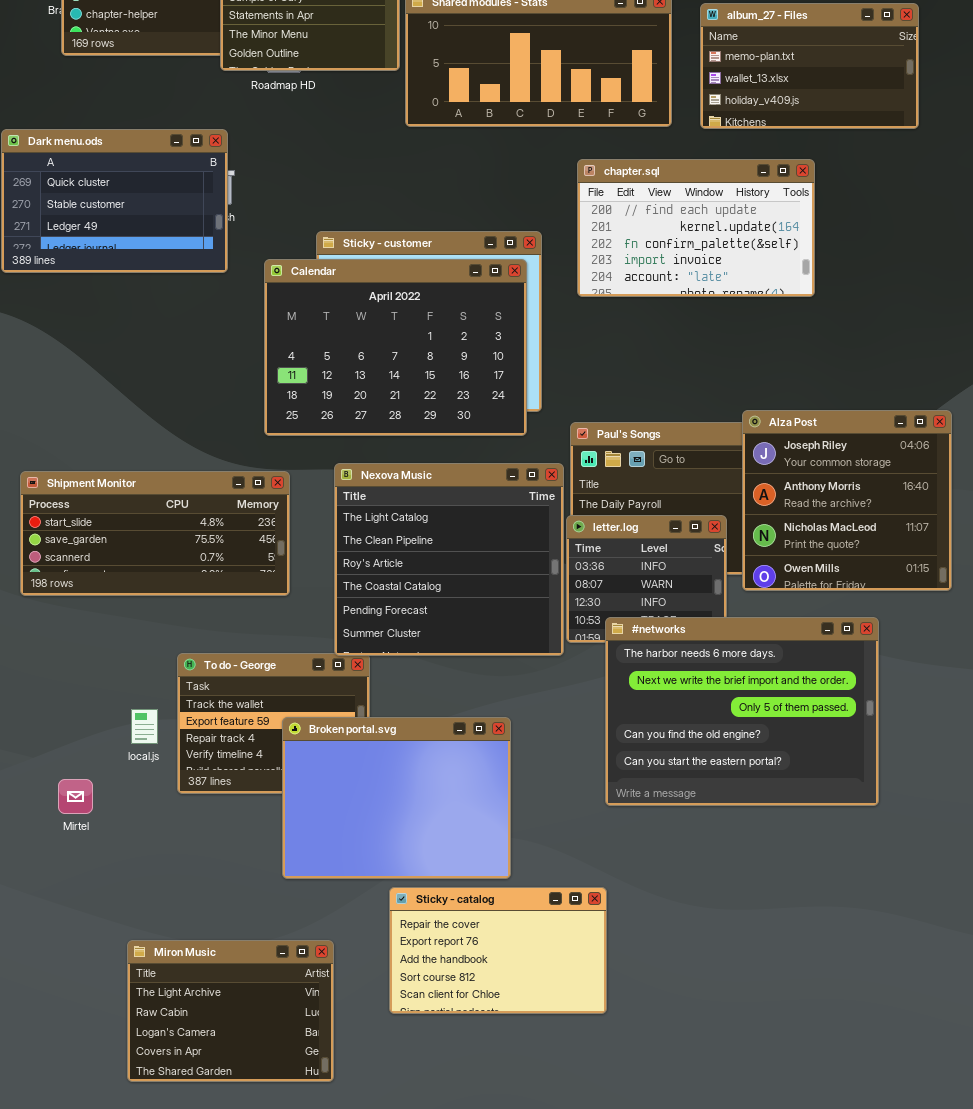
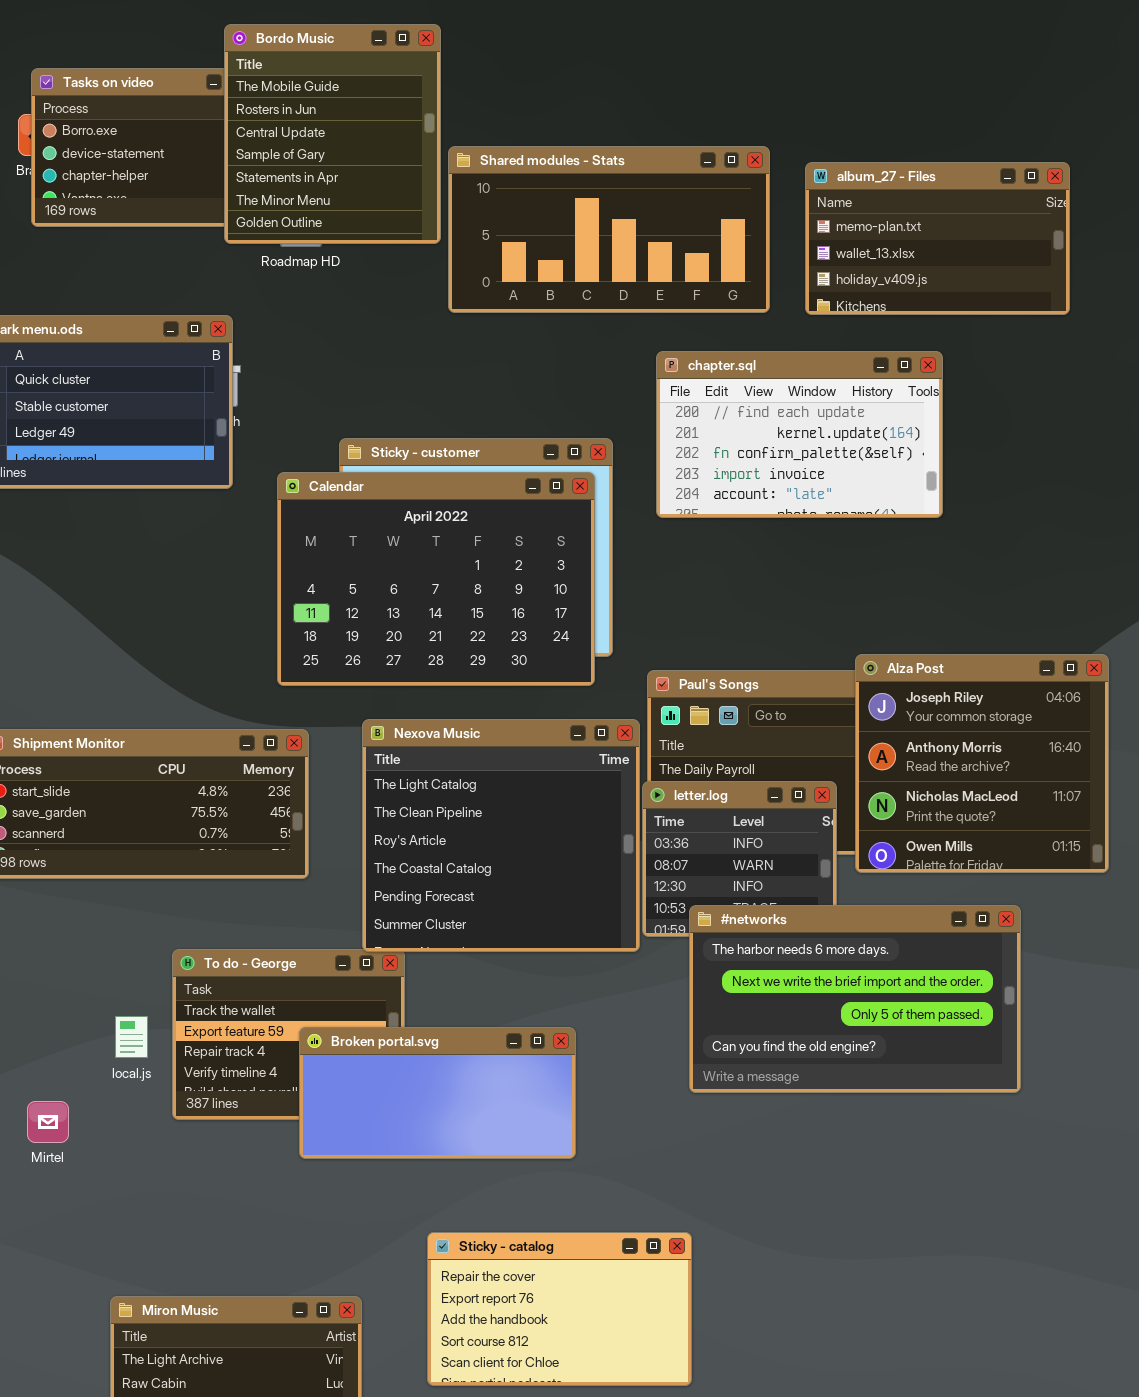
#networks: [605,617,879,806] -> [689,905,1021,1093], resized
Broken portal.svg: [282,717,511,879] -> [299,1027,576,1159], resized

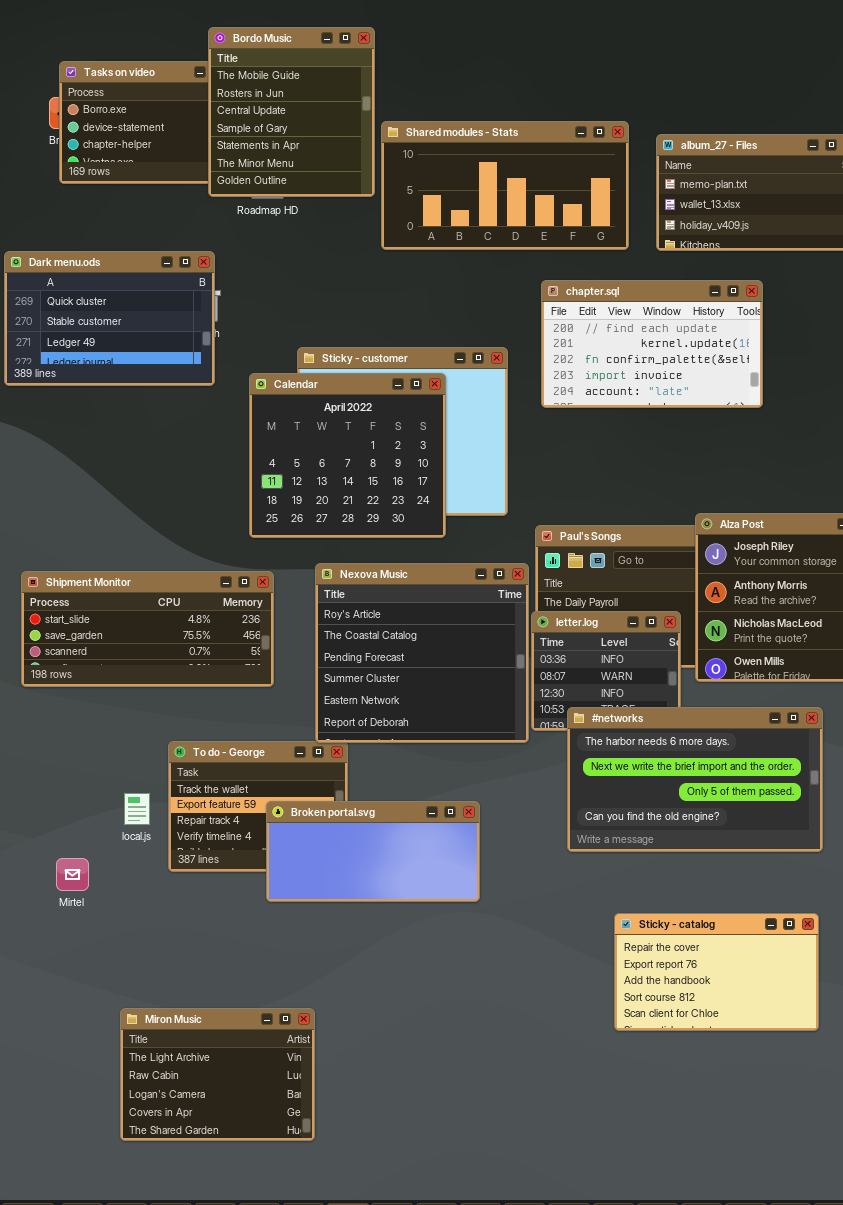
Calendar: [277,472,595,686] -> [249,373,446,538], resized
Nexova Music: [362,719,640,952] -> [315,563,529,743], scrolled down 2 rows
Sticky - catalog: [427,1232,692,1386] -> [614,913,819,1031], moved

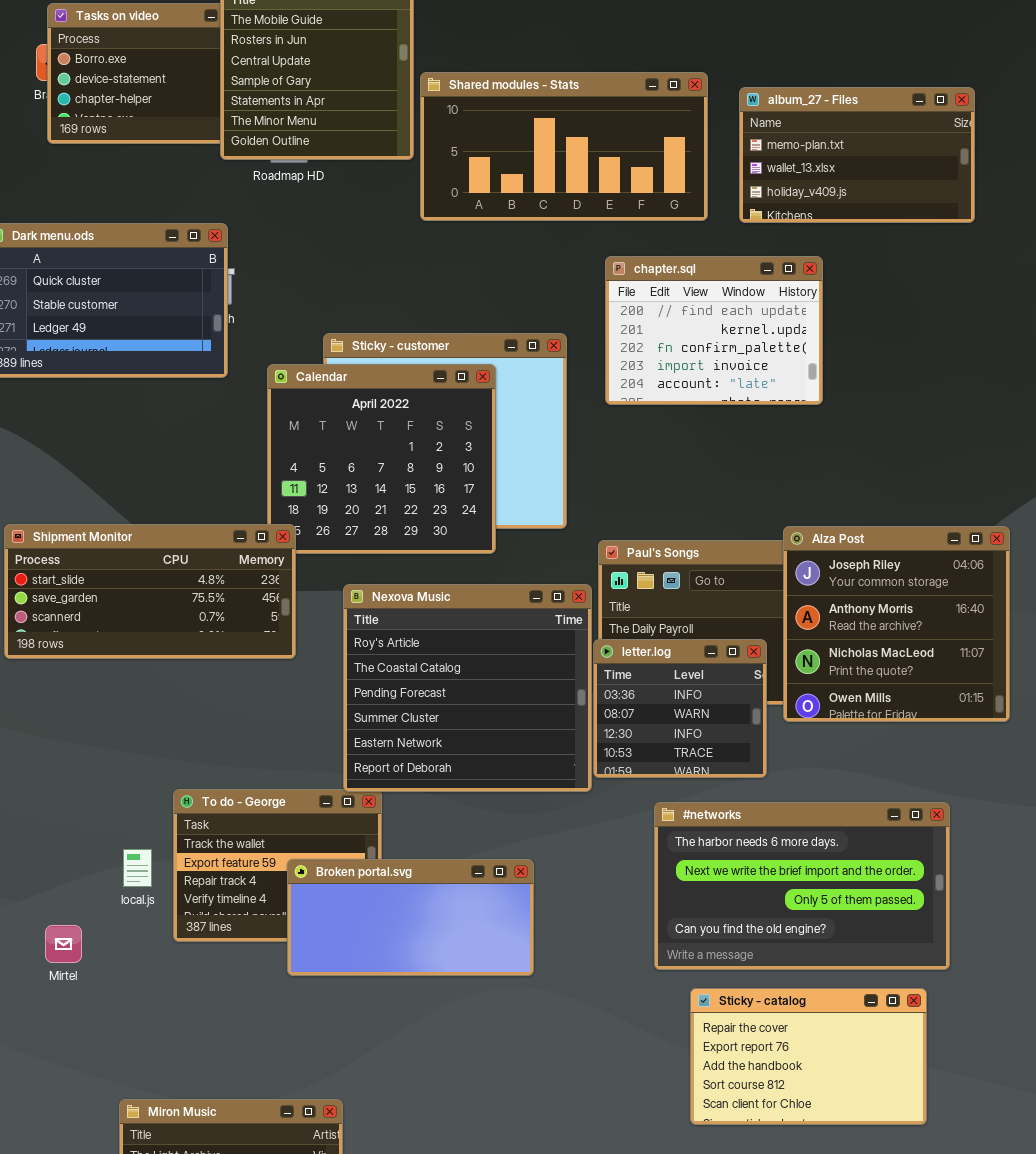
chapter.sql: [541,280,763,408] -> [605,256,823,405], resized
Shipment Monitor: [21,571,274,687] -> [4,524,296,659], moved
#networks: [567,707,823,852] -> [654,802,950,970], moved

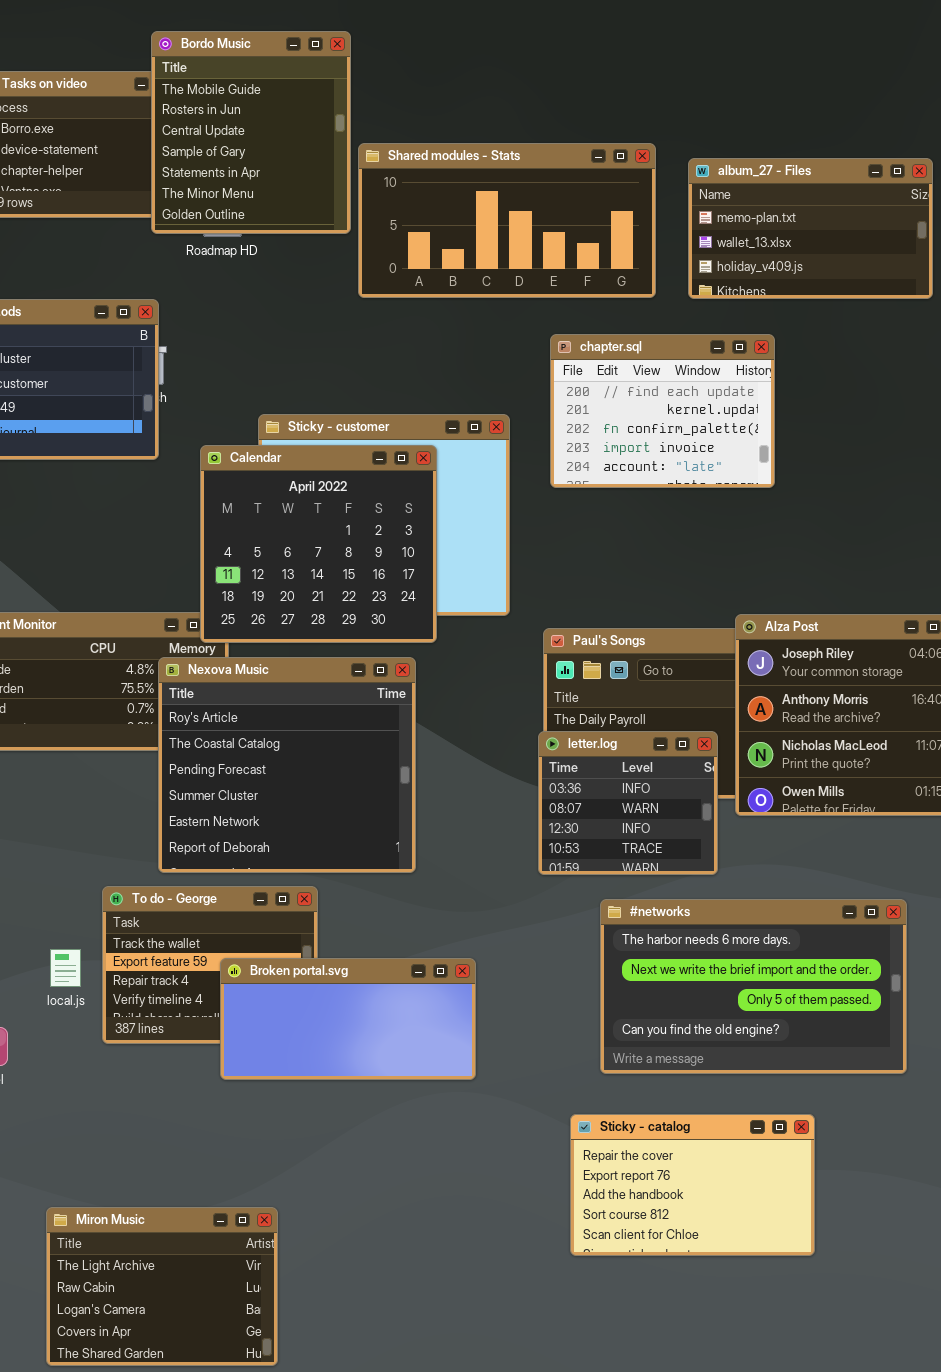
Calendar: [267,364,496,554] -> [200,445,437,643], raised
Nexova Music: [343,584,592,792] -> [158,657,416,873], moved
Sticky - catalog: [690,988,927,1125] -> [570,1114,815,1256], moved

